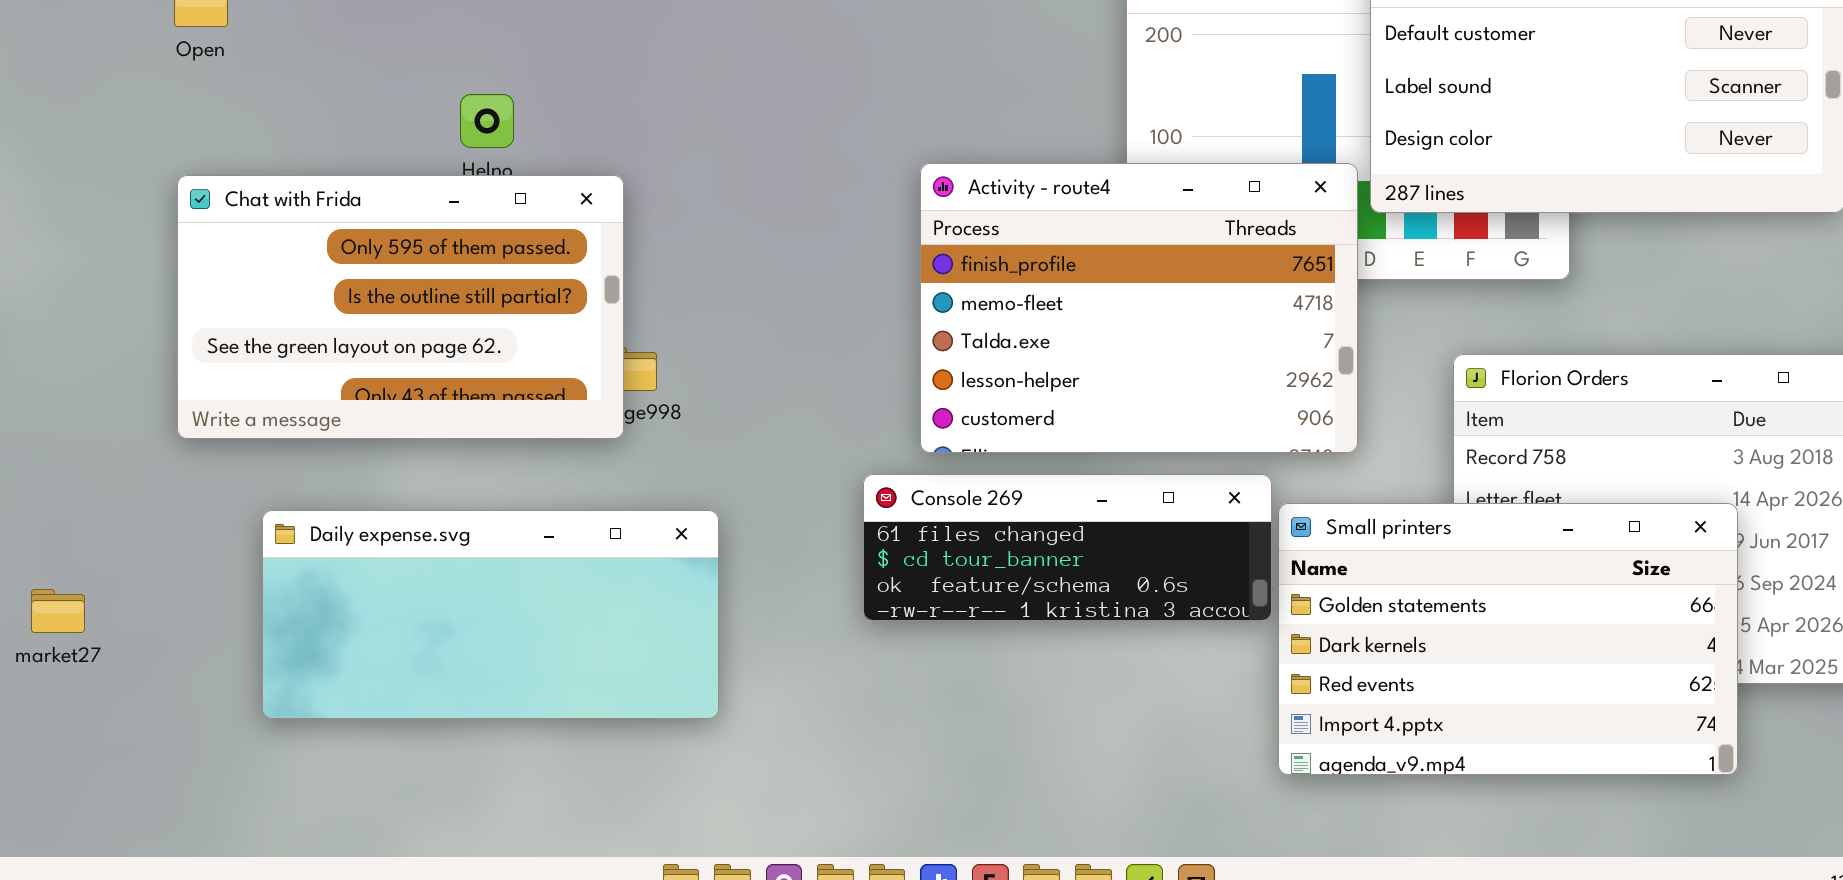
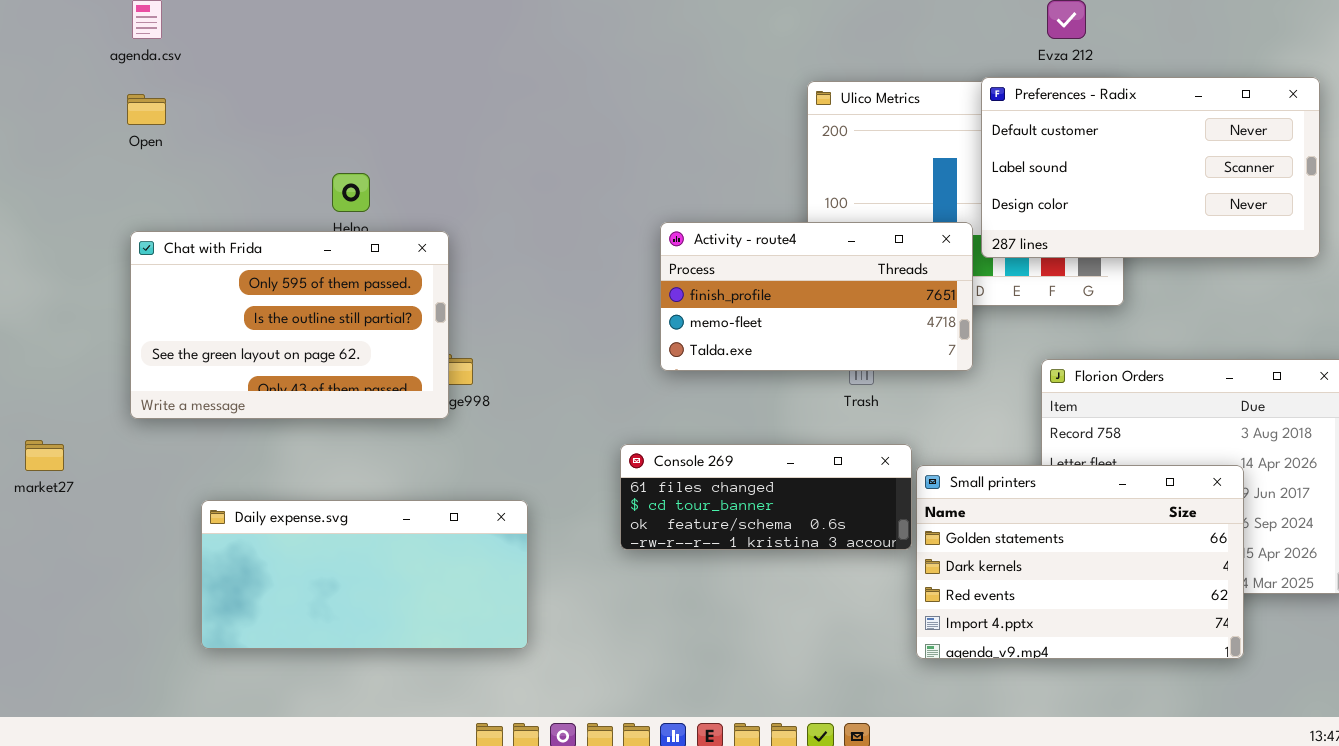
Activity - route4: [920,163,1358,453] -> [660,222,973,371], resized
Daily expense.svg: [262,510,719,719] -> [201,500,528,649], moved
market27: [31,589,85,633] -> [25,440,64,471], moved

